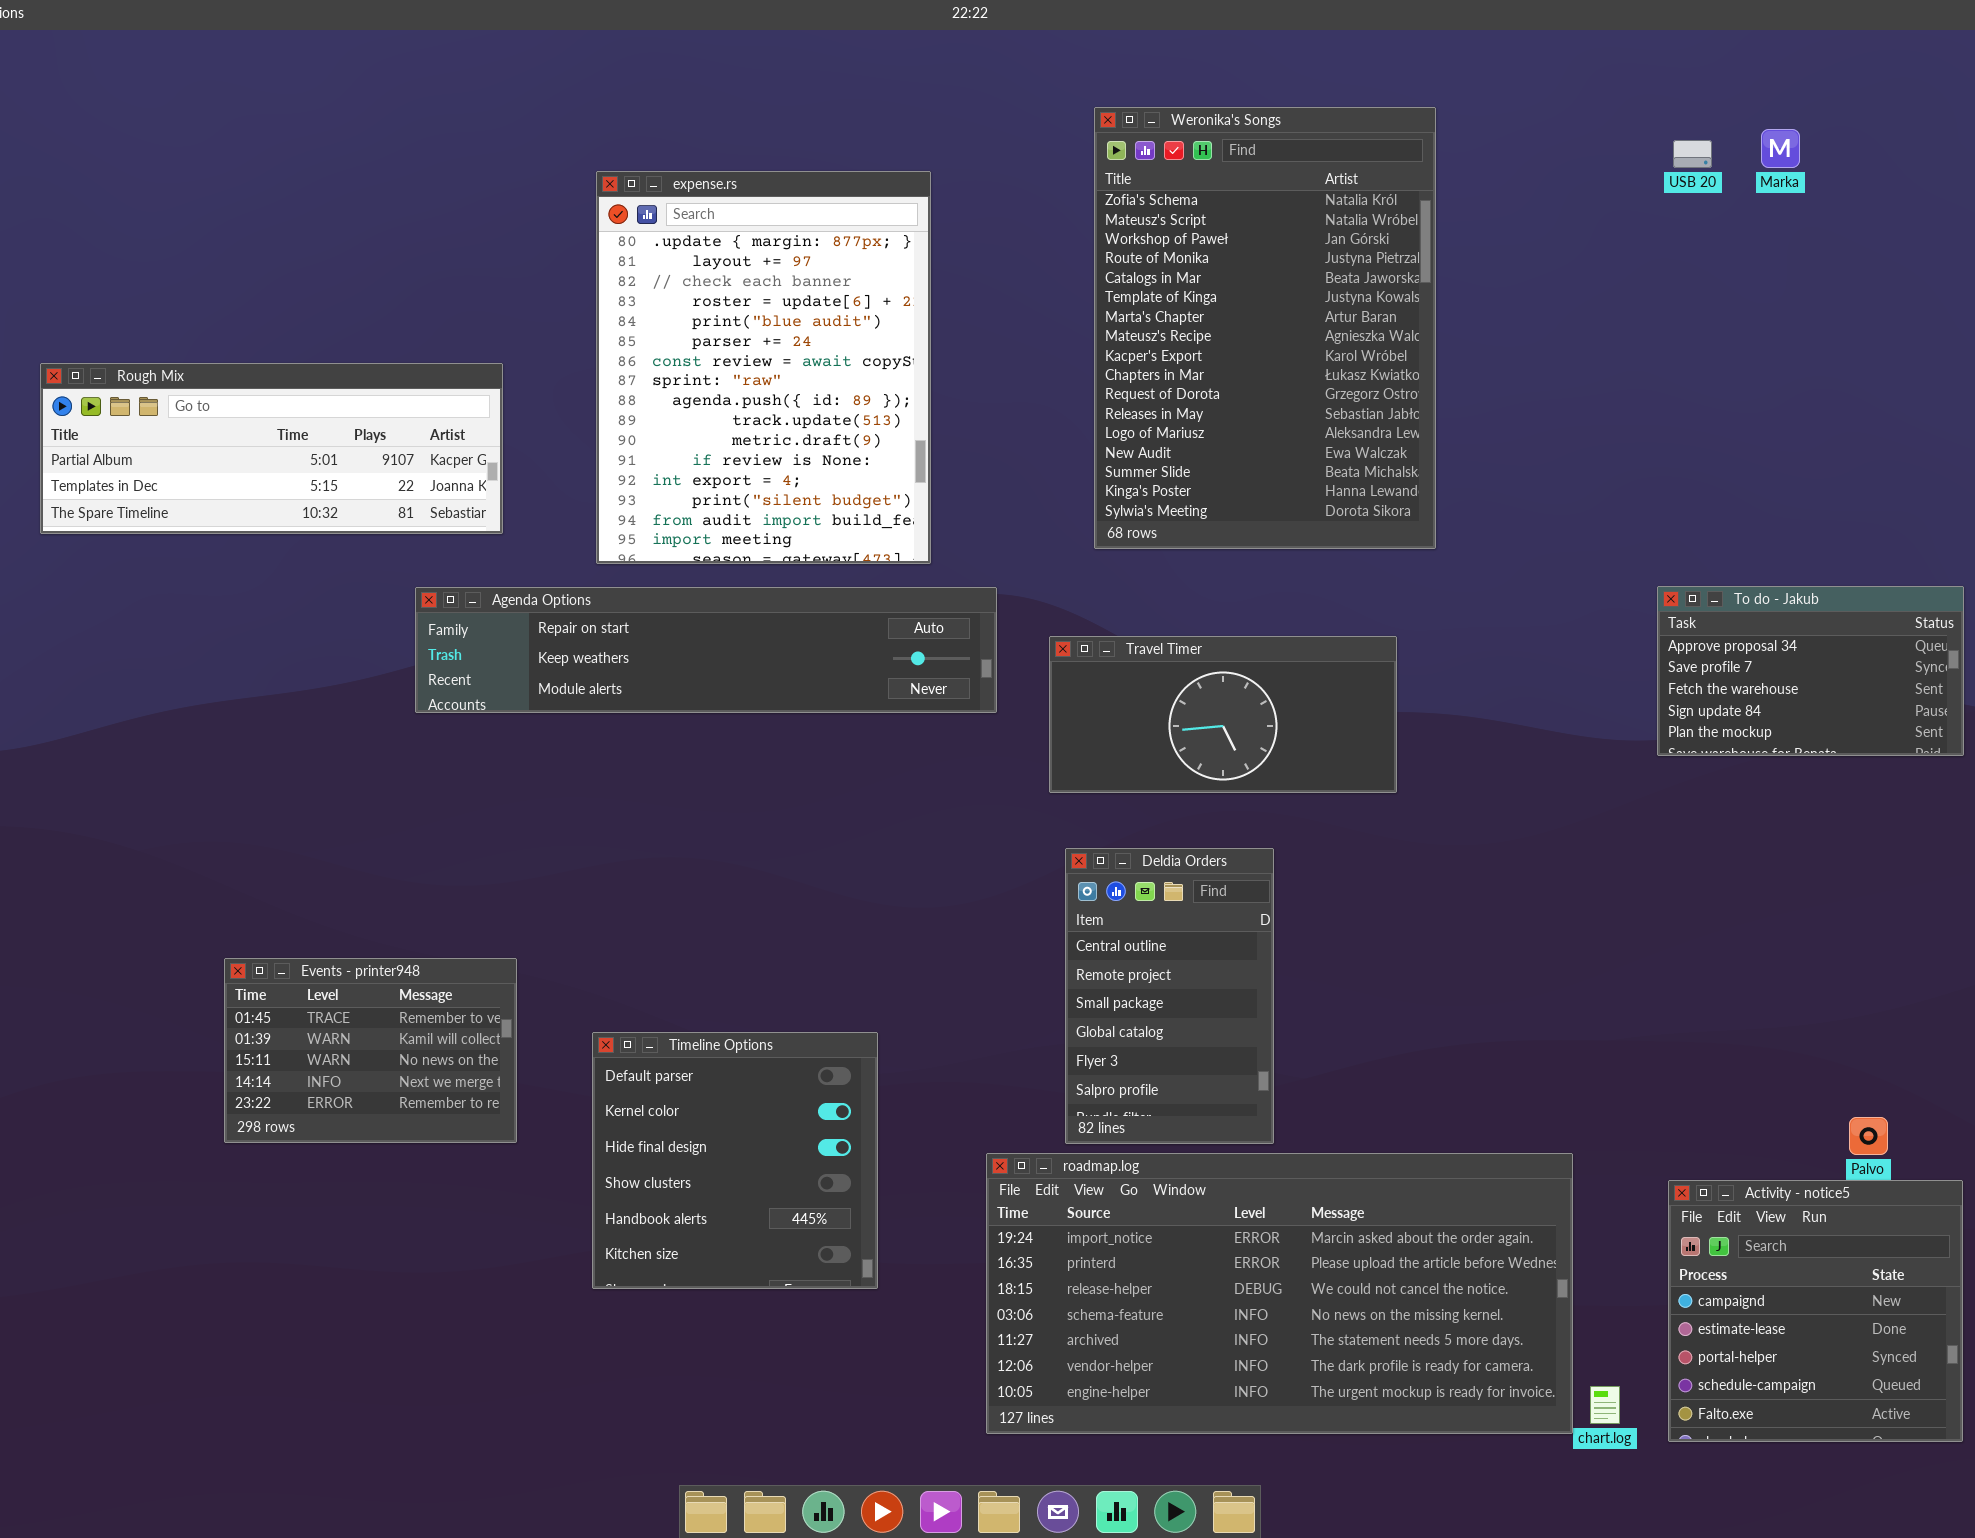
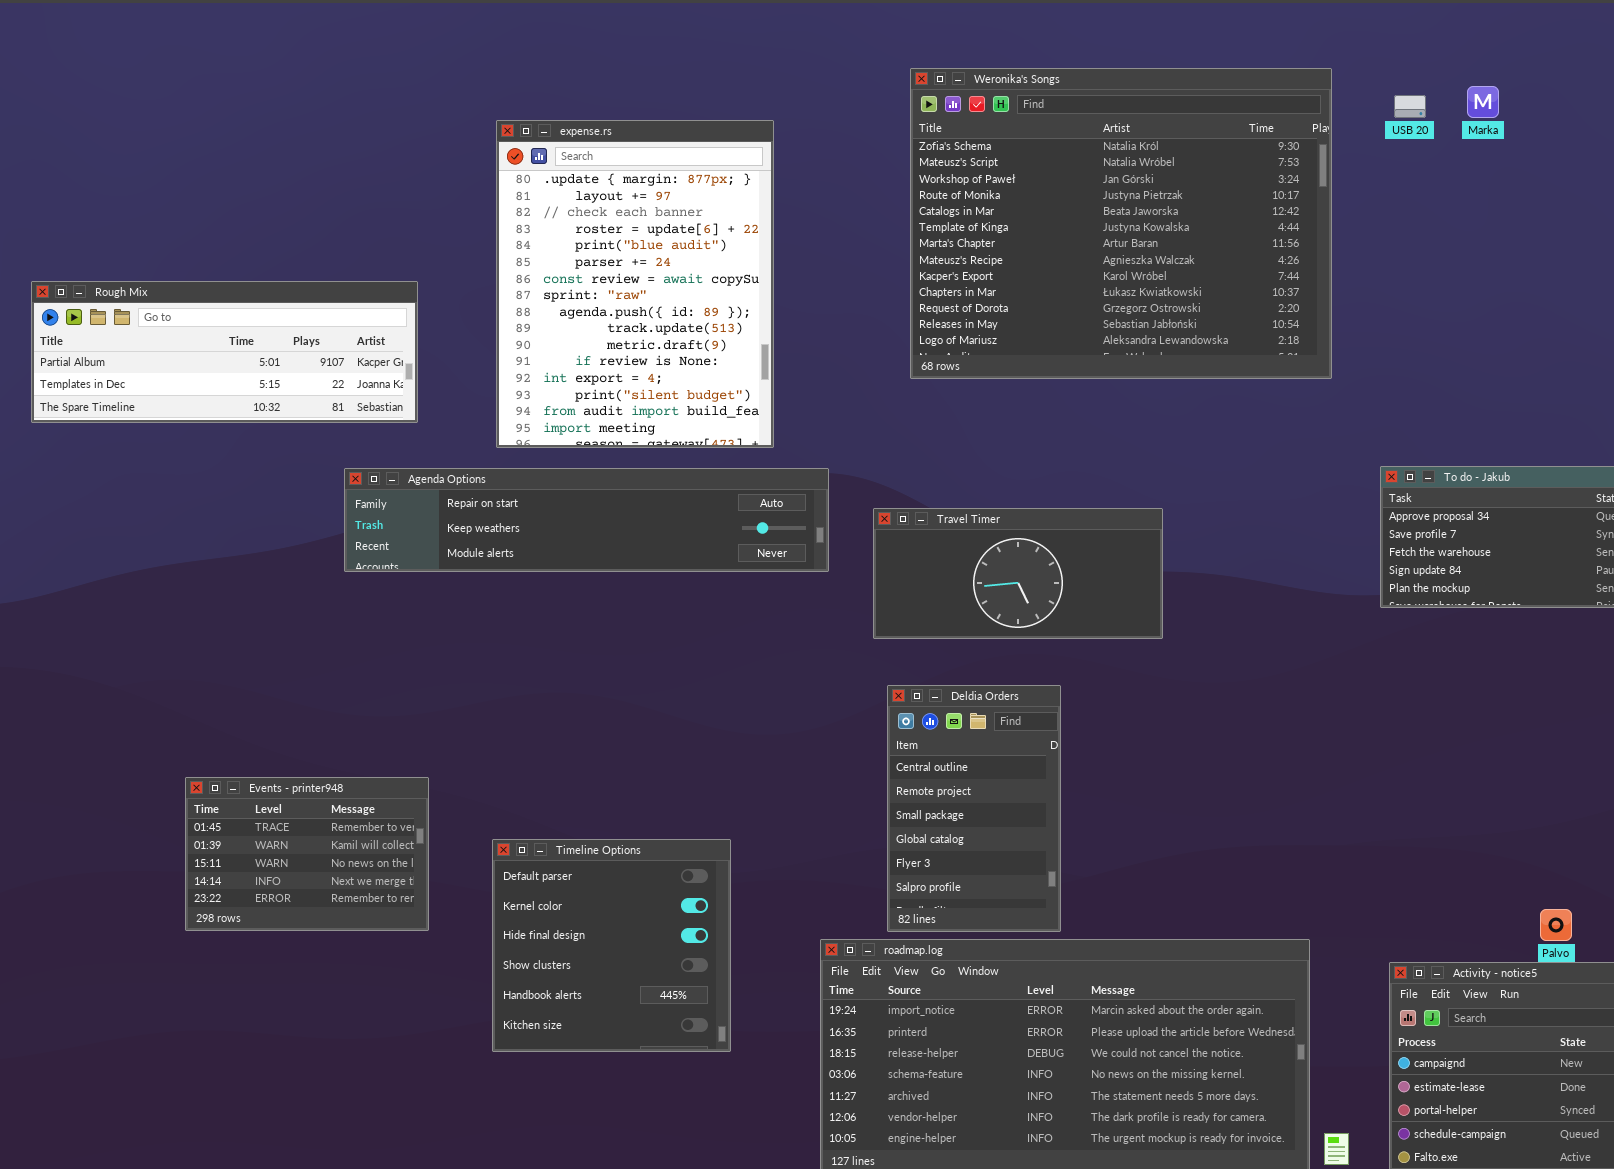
Weronika's Songs: [1094,107,1436,549] -> [910,68,1332,379], resized

